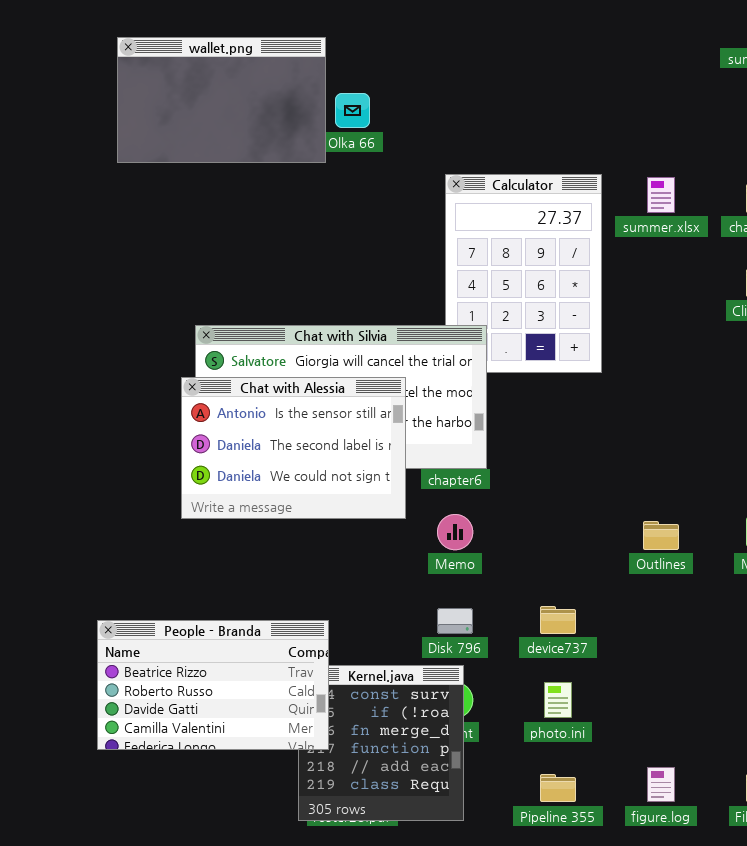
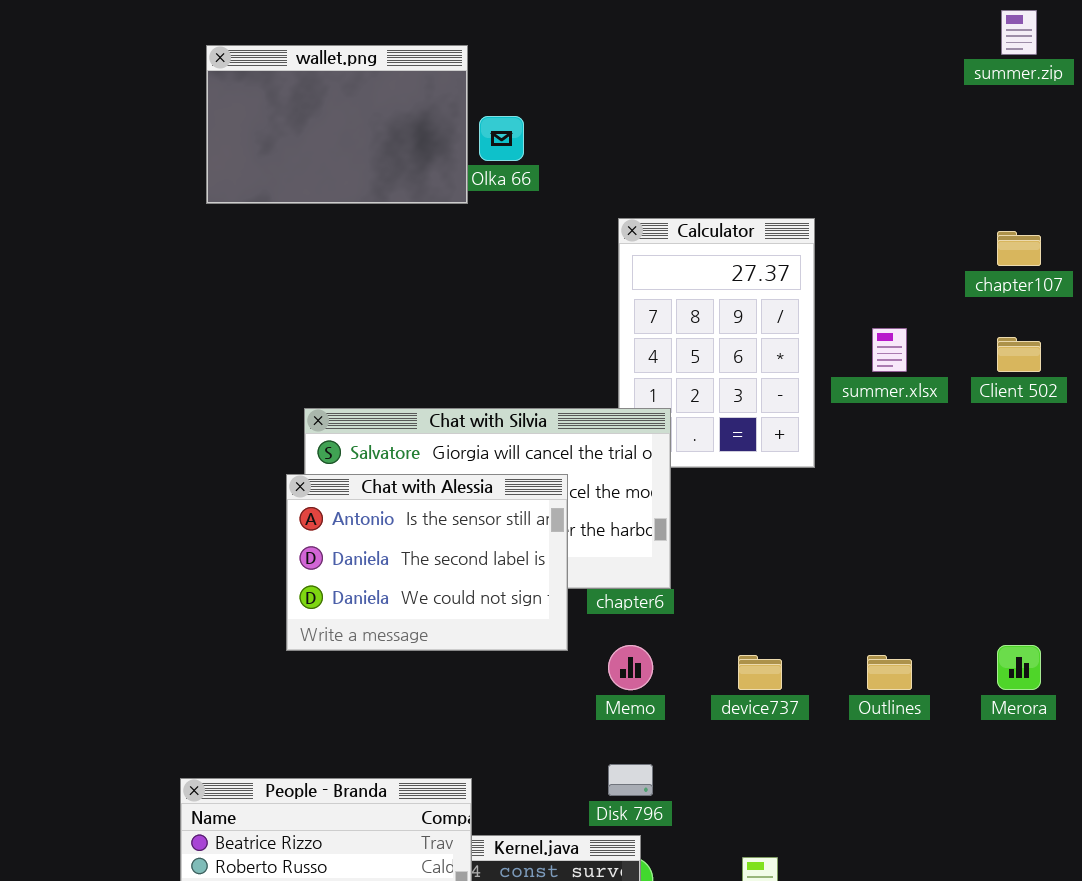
summer.xlsx: [647,177,675,213] -> [872,328,907,372], moved
device737: [540,606,576,634] -> [738,655,782,690], moved

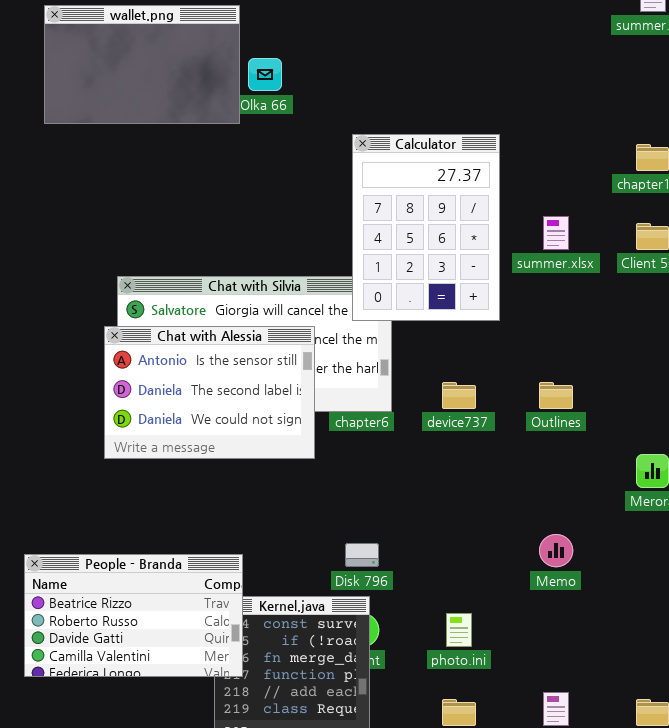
Calculator: [618,218,815,468] -> [352,134,500,321], raised
Memo: [608,645,653,690] -> [539,534,573,567], moved
device737: [738,655,782,690] -> [442,382,476,409], moved
Outlines: [867,655,912,690] -> [539,382,573,409], moved

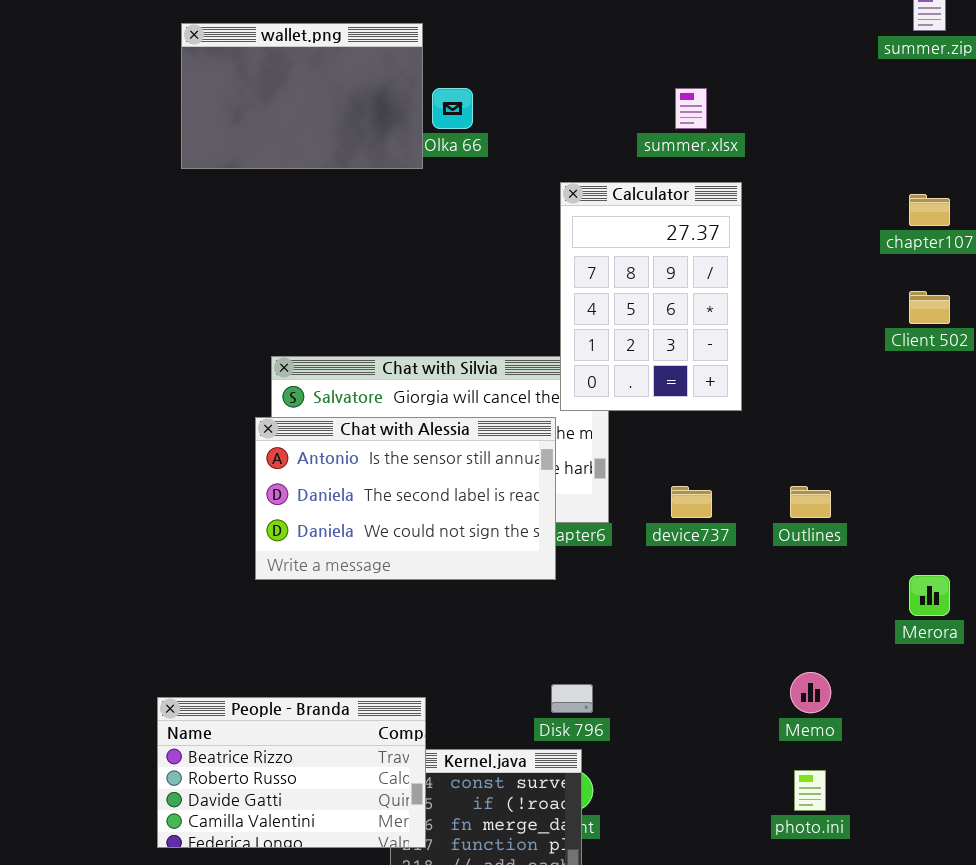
summer.xlsx: [543,216,569,250] -> [675,88,707,129], moved
Chat with Alessia: [104,326,315,459] -> [255,417,556,580], resized
photo.ini: [446,613,472,647] -> [794,770,826,811], moved

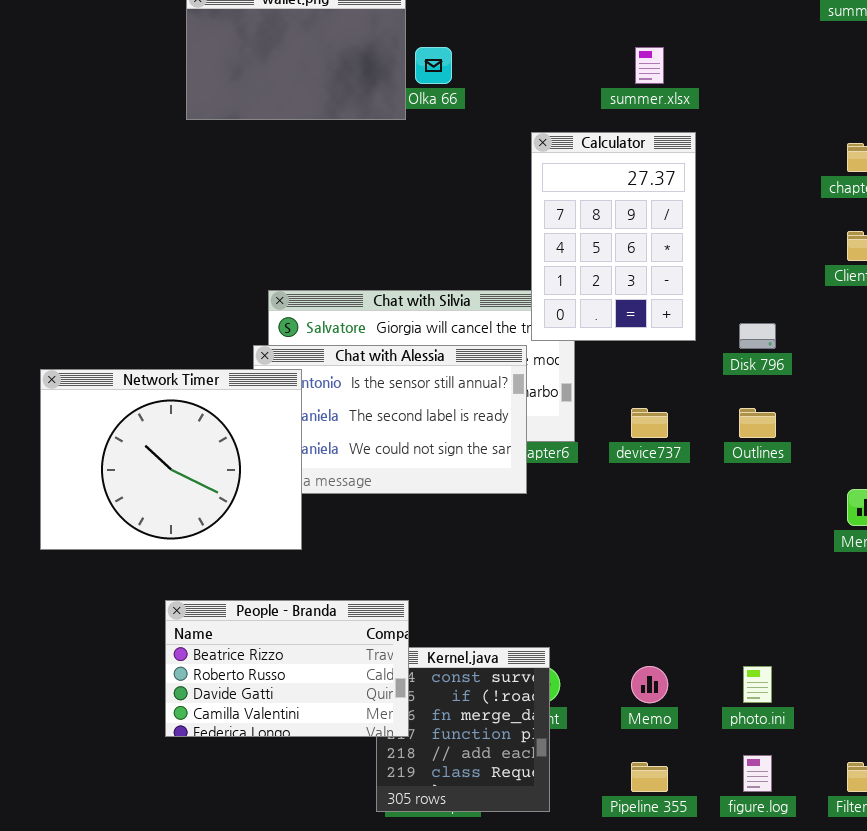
Network Timer: none -> [40,369,302,550], opened
Memo: [790,672,831,713] -> [631,666,668,703], moved
Disk 796: [551,684,593,713] -> [739,323,776,349], moved

